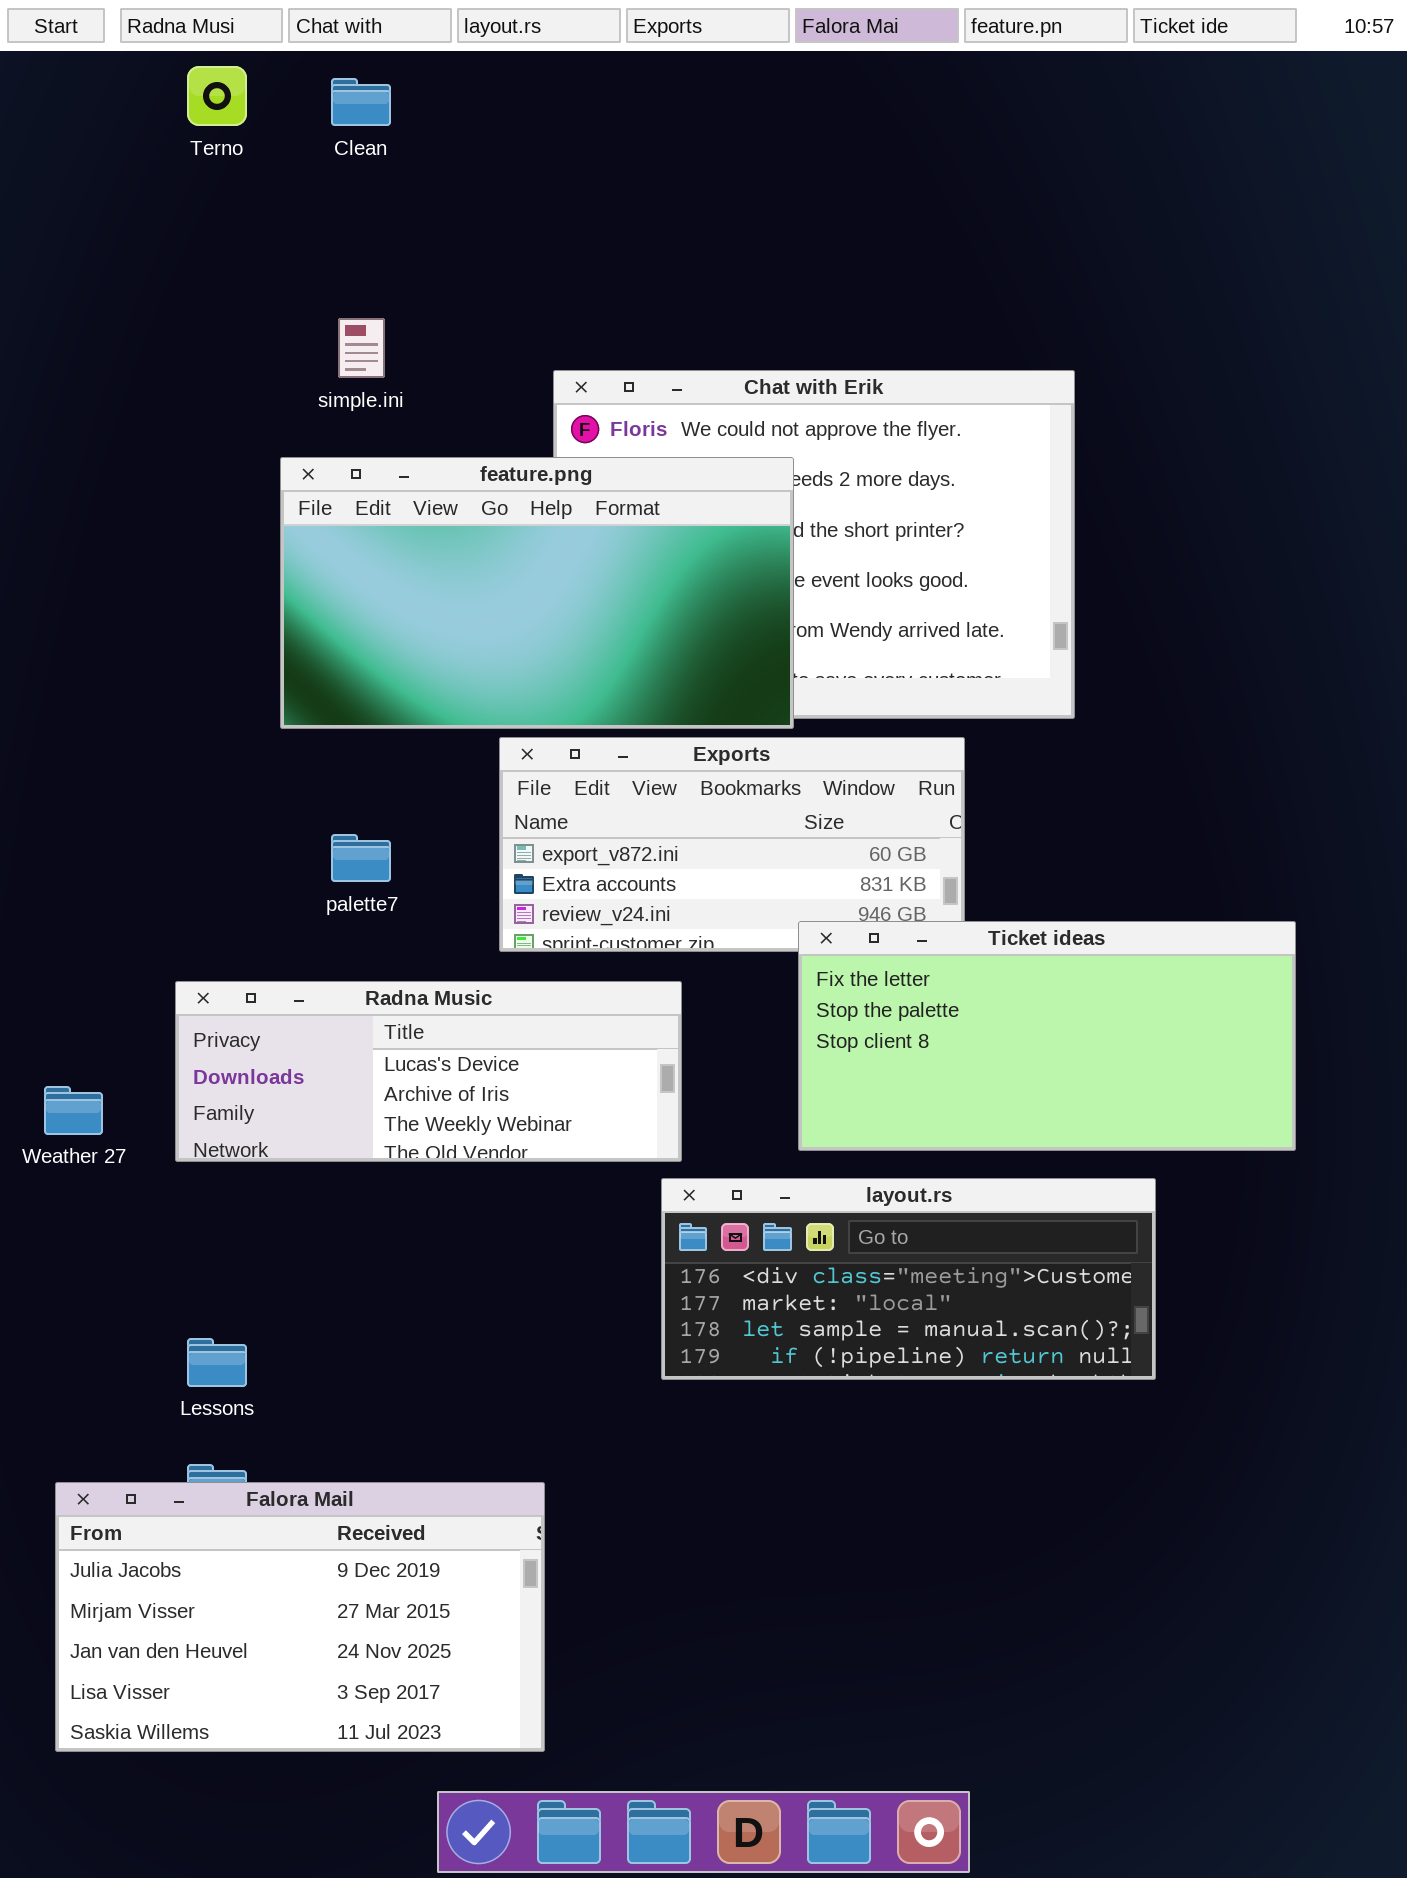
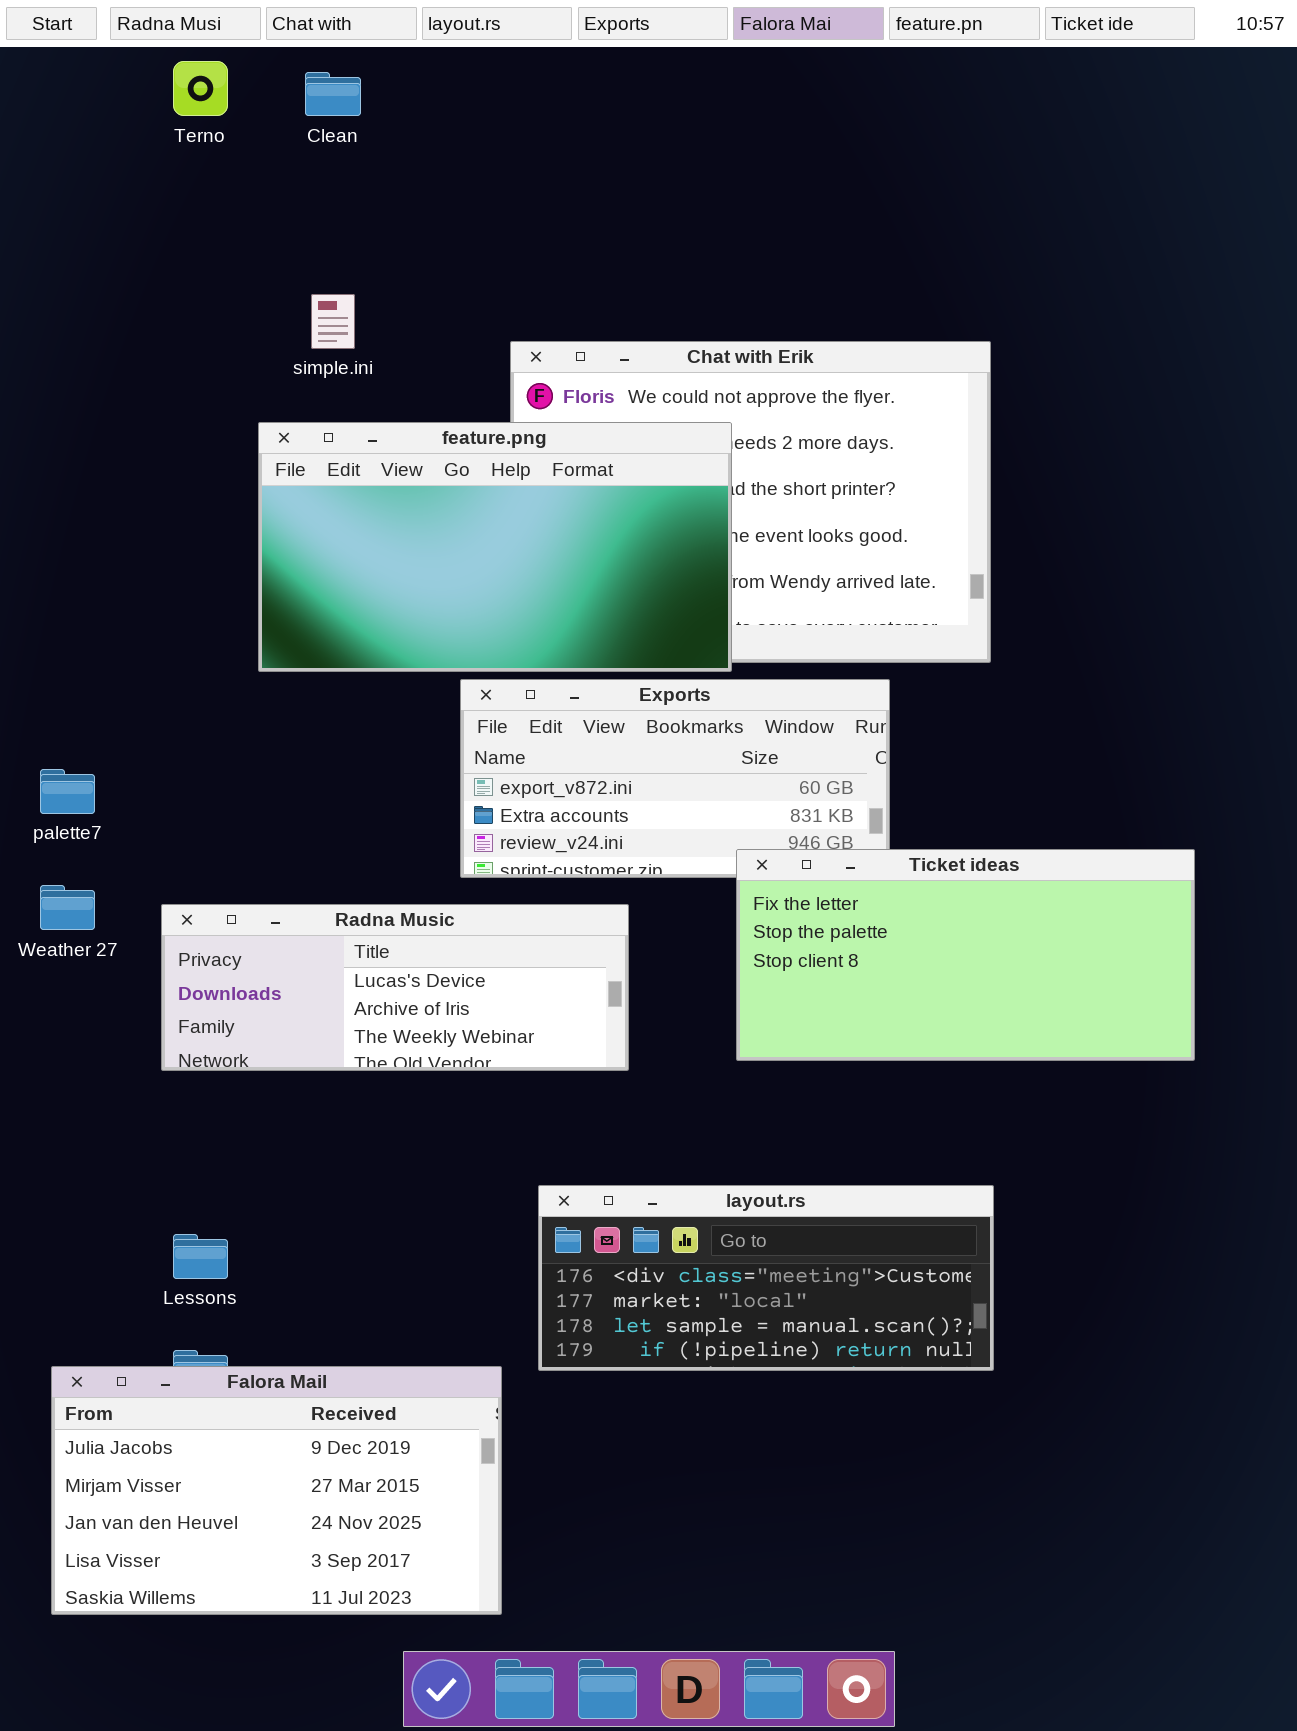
palette7: [331,834,391,882] -> [40,769,95,814], moved
Weather 27: [44,1086,103,1135] -> [40,885,95,930], moved
layout.rs: [661,1178,1156,1380] -> [538,1185,994,1371], moved

